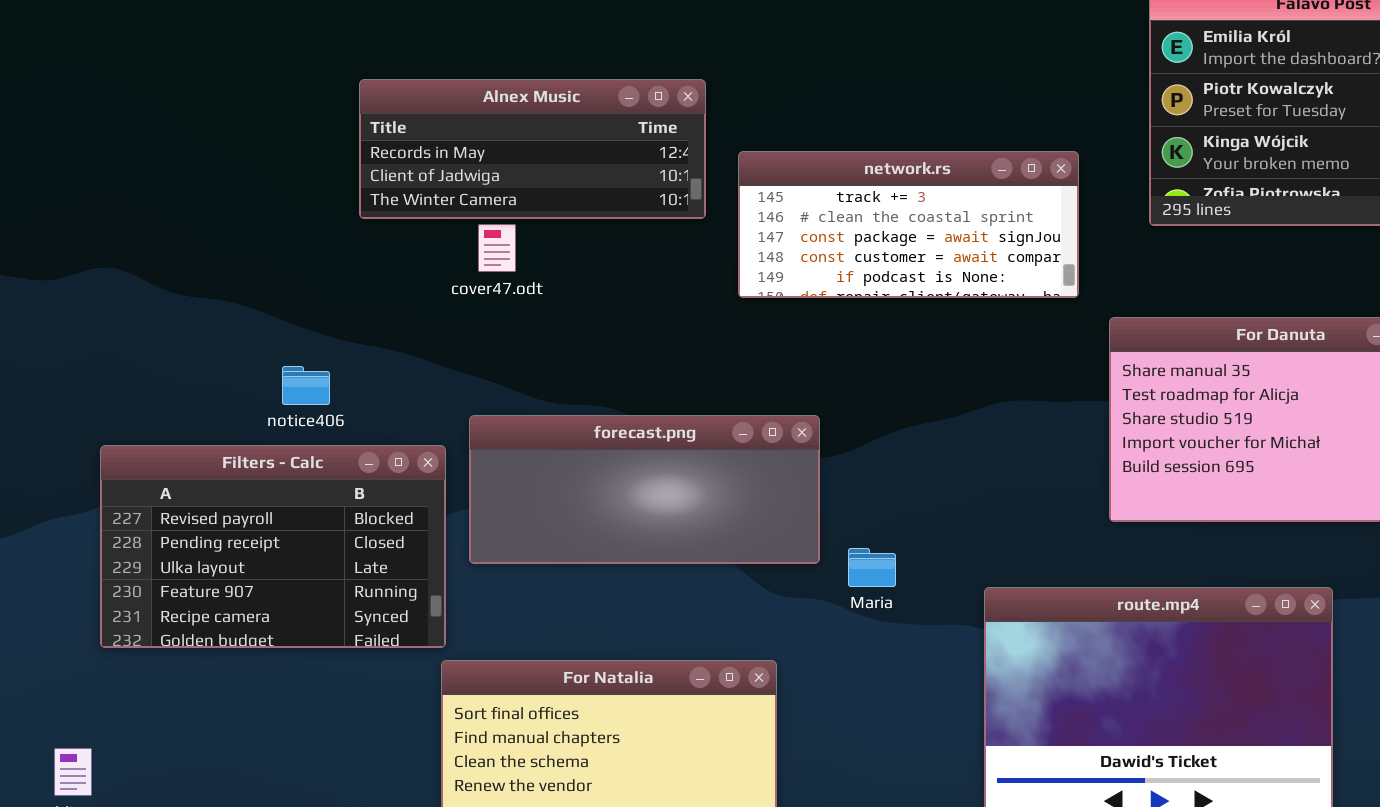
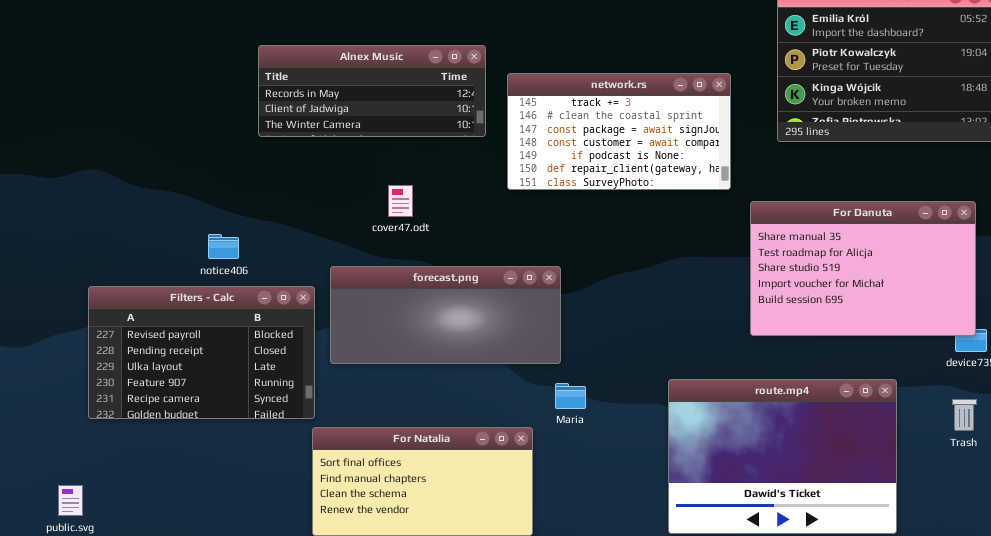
network.rs: [738,151,1079,298] -> [507,73,731,190], resized
cover47.odt: [478,224,516,272] -> [388,185,413,217], moved
Maria: [848,548,896,587] -> [555,383,586,409], moved

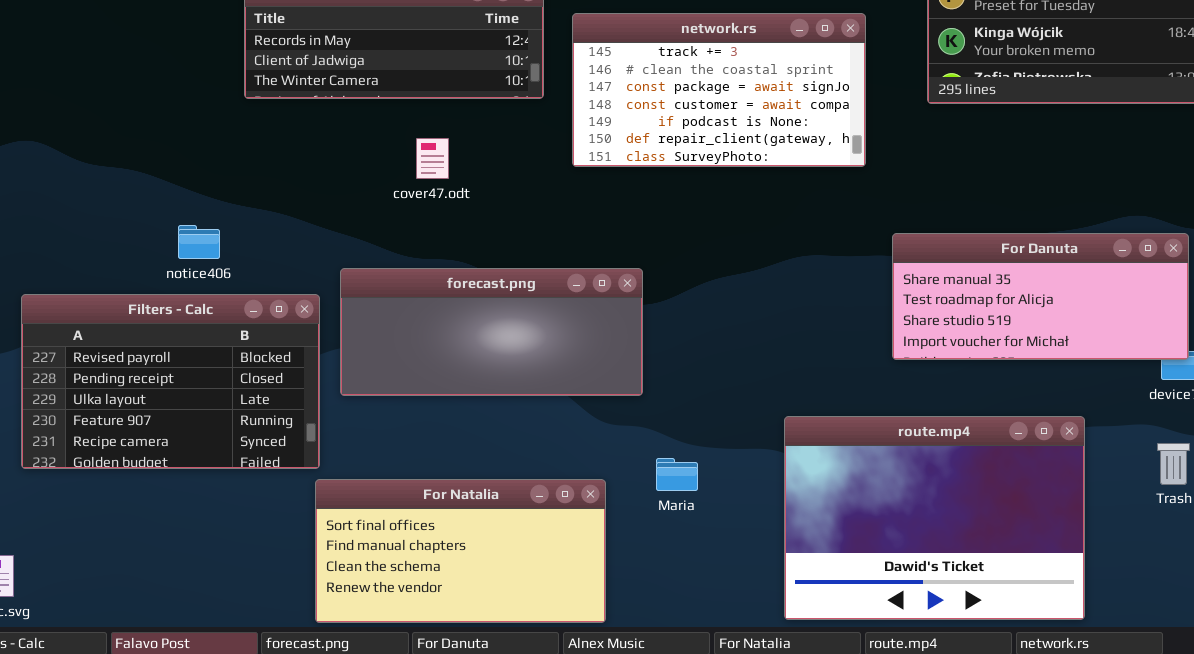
cover47.odt: [388,185,413,217] -> [416,138,449,179], moved
For Danuta: [750,201,976,336] -> [892,233,1189,360], resized
Maria: [555,383,586,409] -> [656,458,698,491], moved

